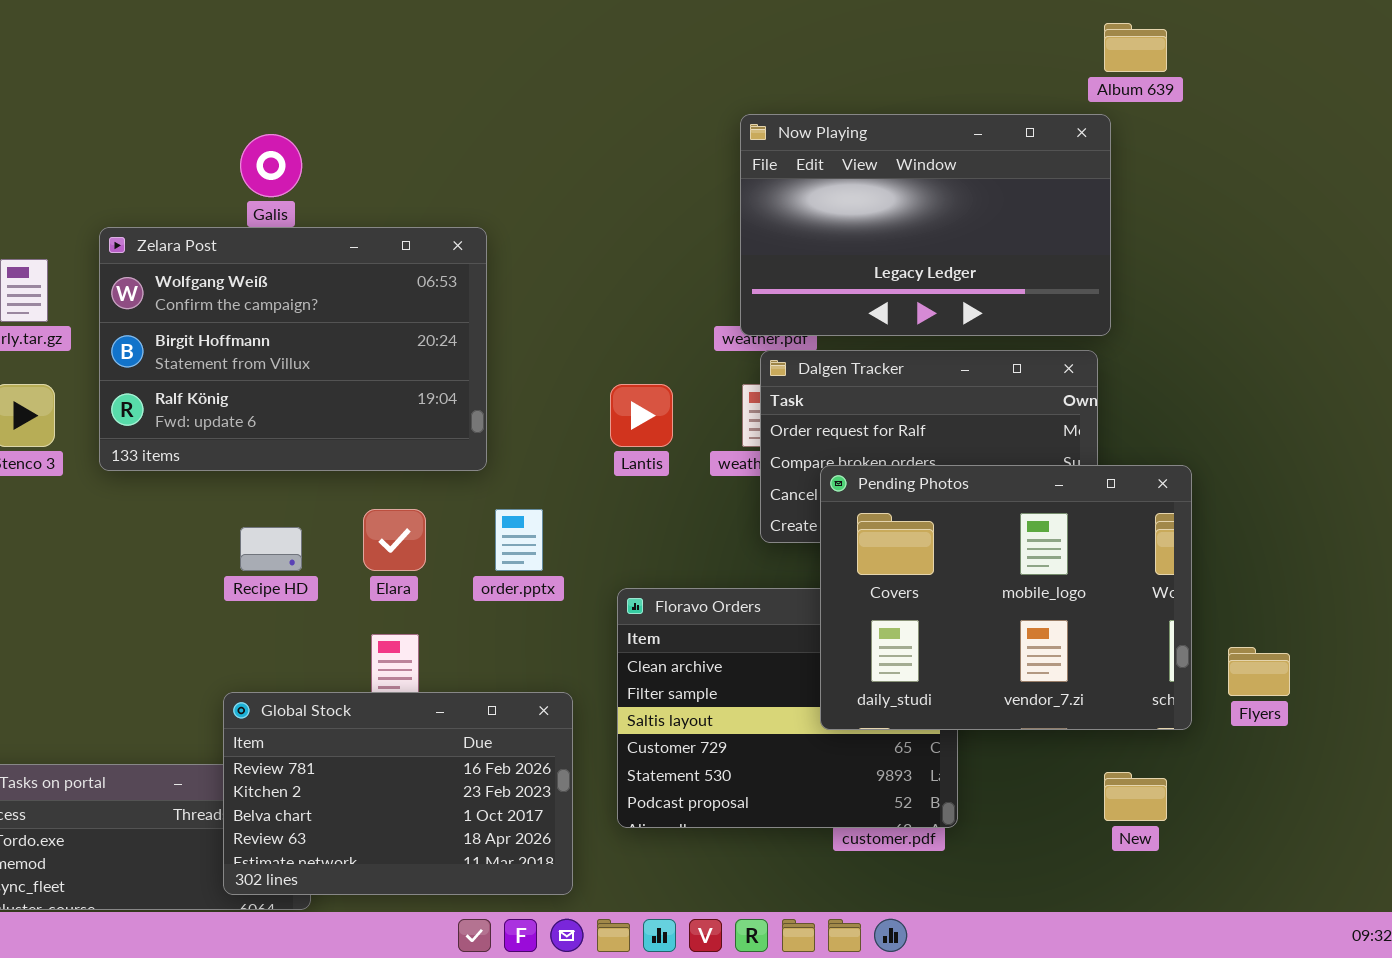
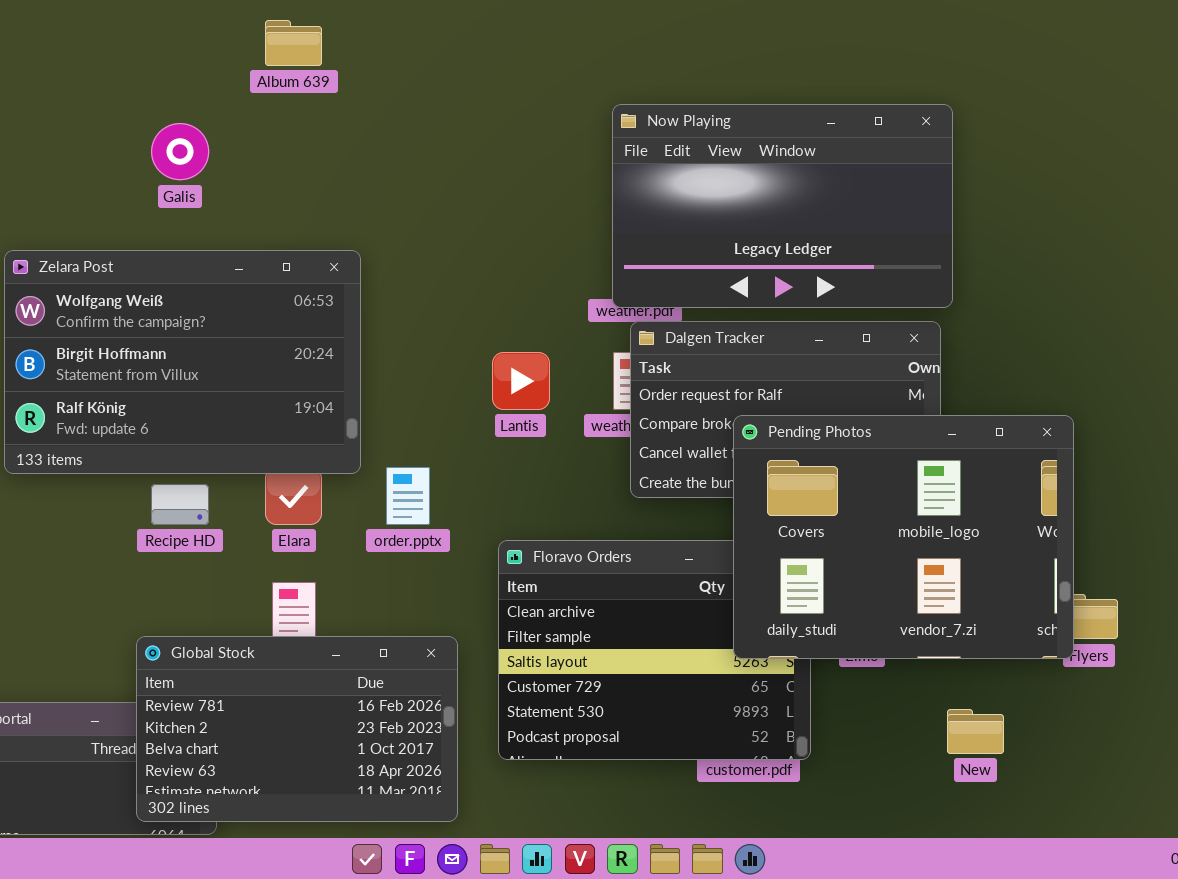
Album 639: [1104,23,1167,72] -> [265,20,322,66], moved
Zelara Post: [99,227,487,471] -> [4,250,361,474], moved
Pending Photos: [820,465,1192,730] -> [733,415,1074,659], moved

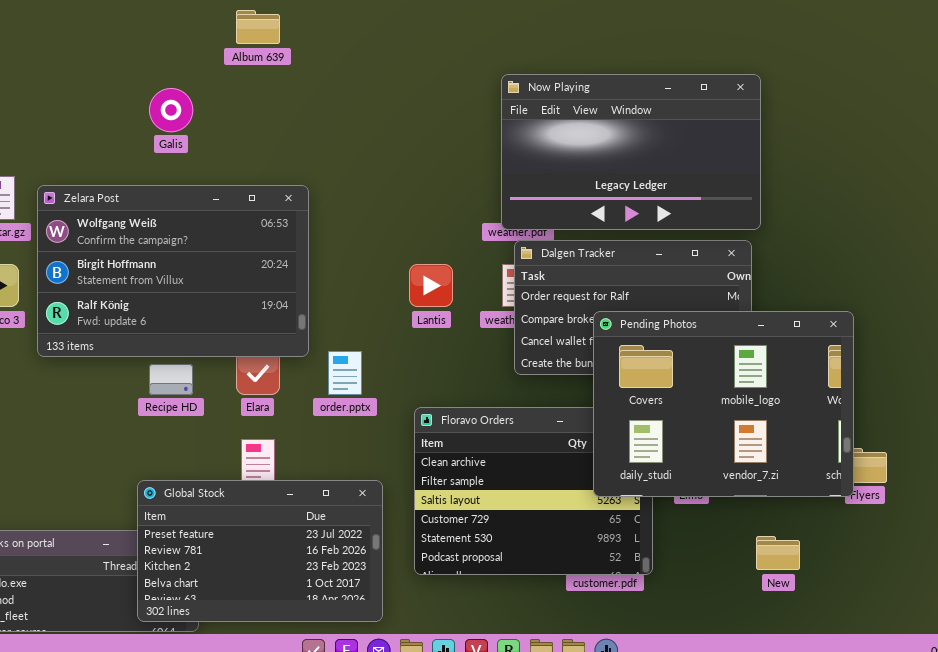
Global Stock: [136,636,458,822] -> [137,480,383,622], scrolled up 1 row

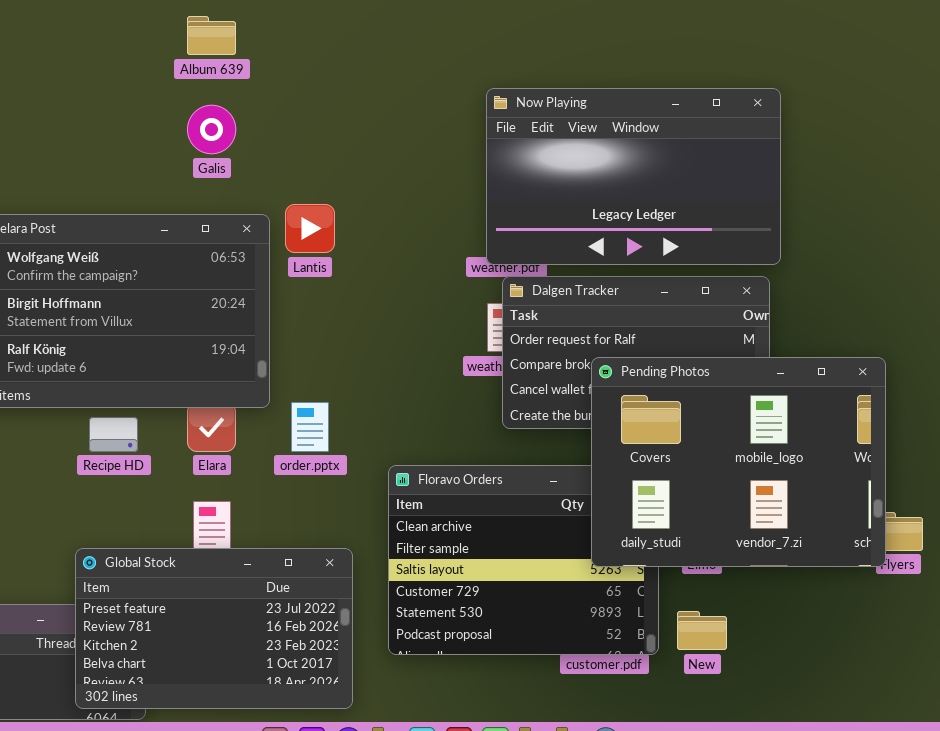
Galis: [149,88,193,132] -> [187,105,236,154], moved
Lantis: [409,264,453,307] -> [285,204,335,253], moved
New: [756,536,800,570] -> [677,611,727,650], moved

